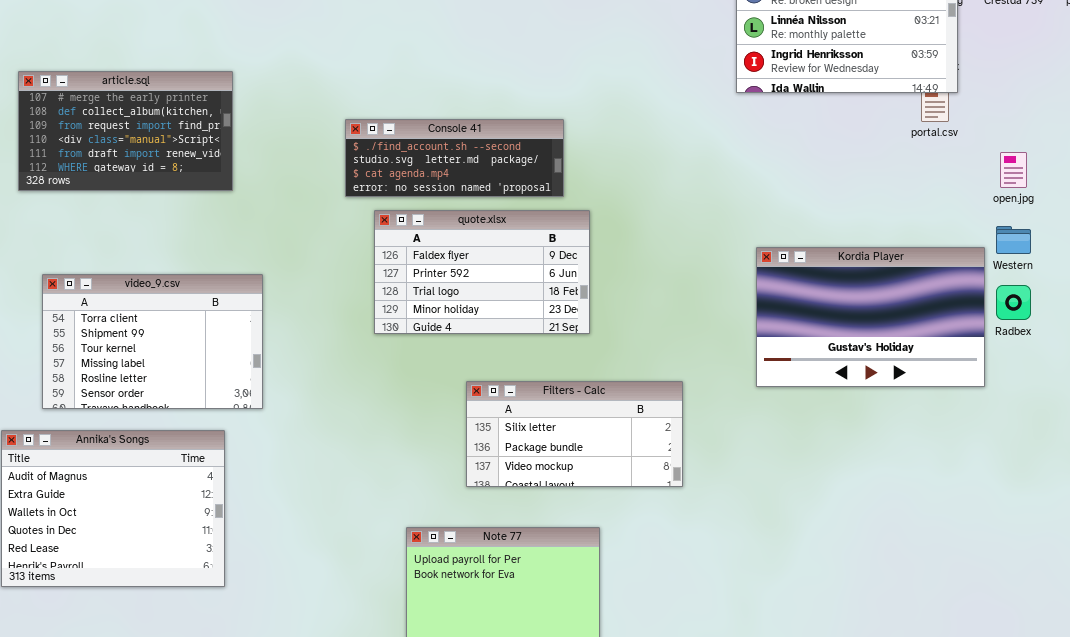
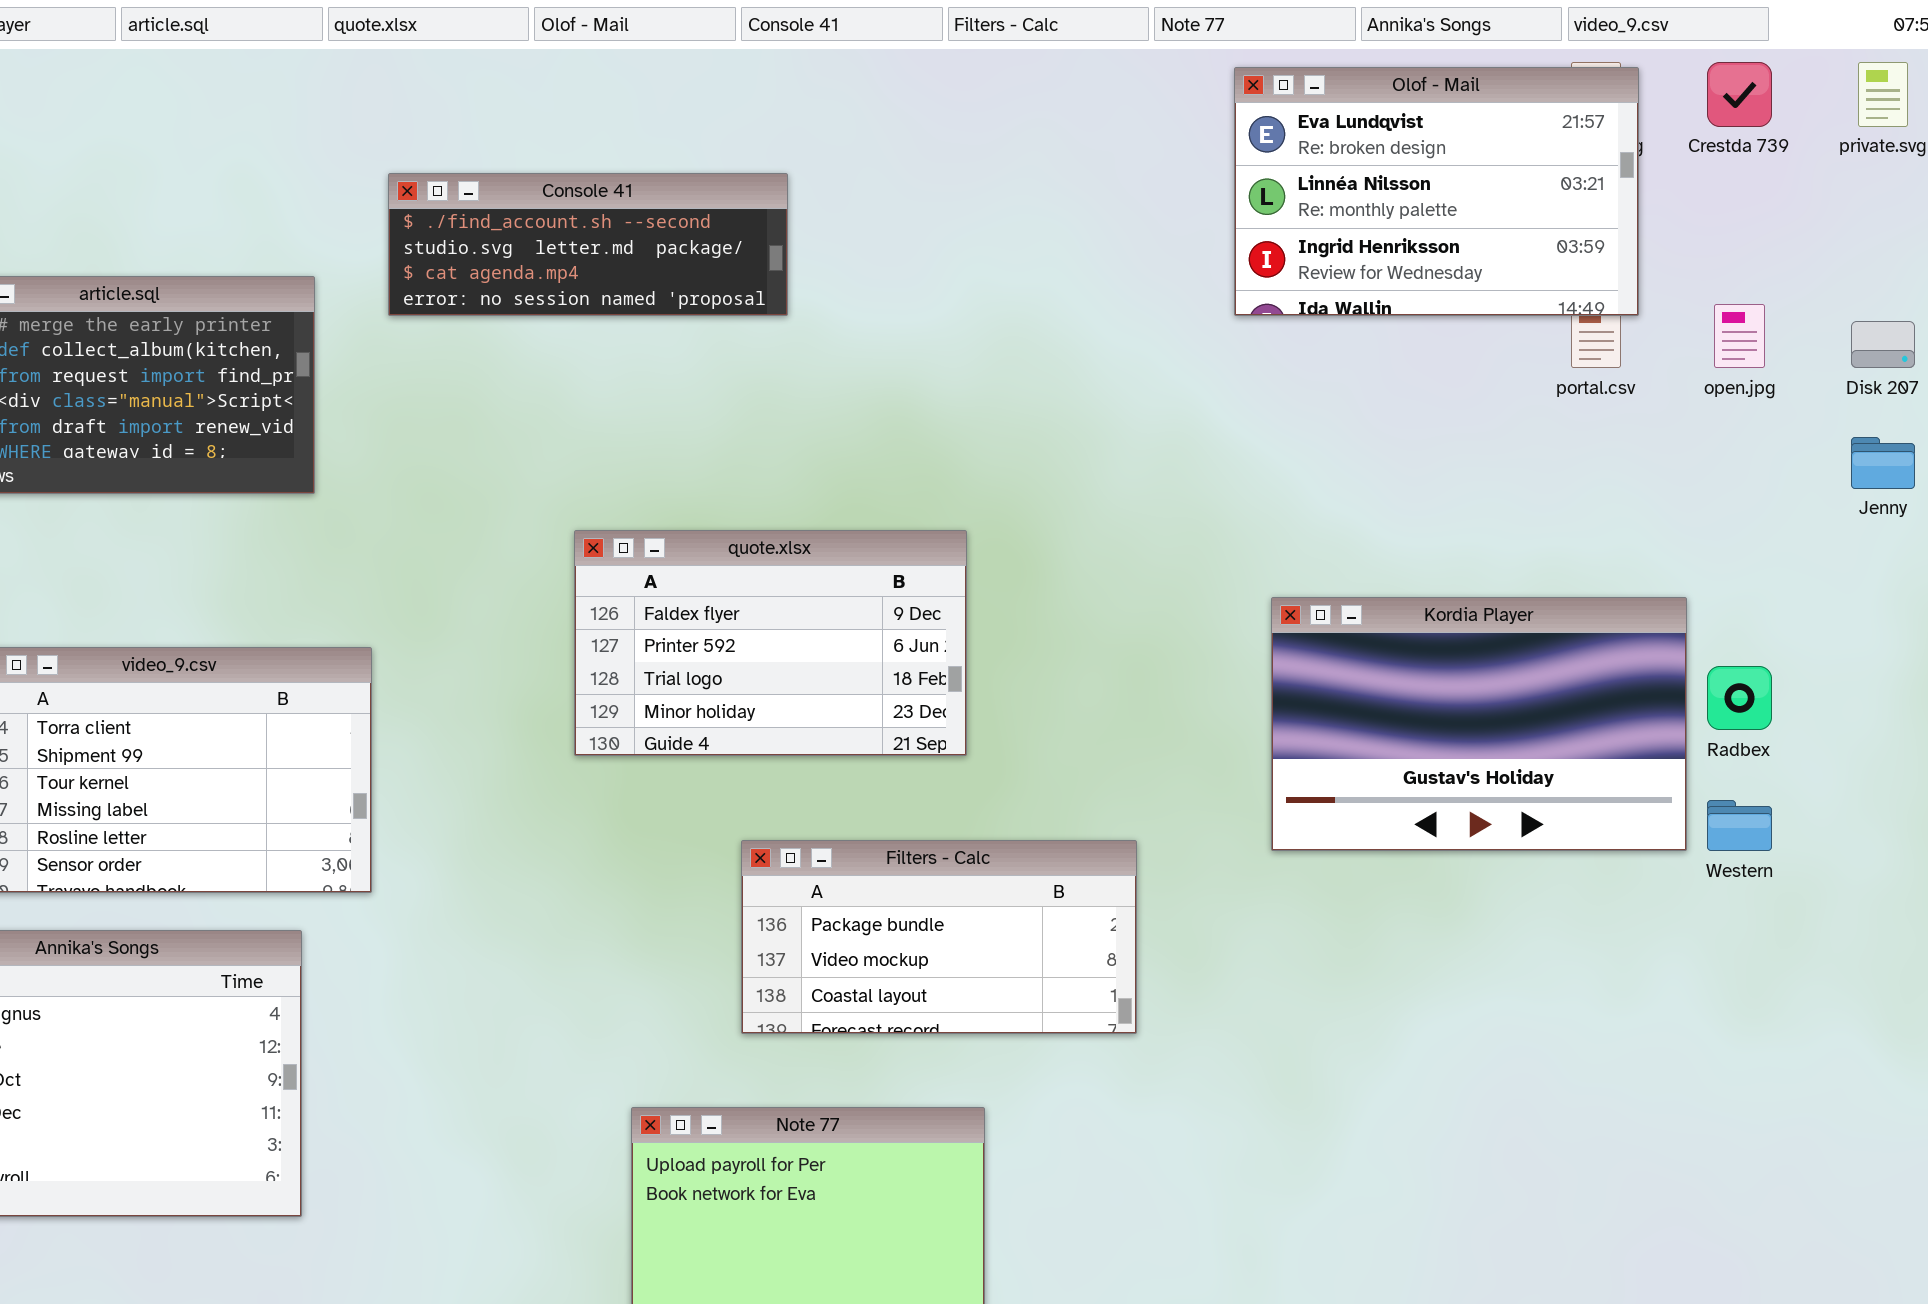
Console 41: [345,119,564,197] -> [388,173,788,316], moved
open.jpg: [1000,152,1027,188] -> [1714,304,1765,368], moved
Western: [996,226,1031,254] -> [1707,800,1772,851], moved
Filters - Calc: [466,381,683,487] -> [741,840,1137,1034], scrolled down 1 row

